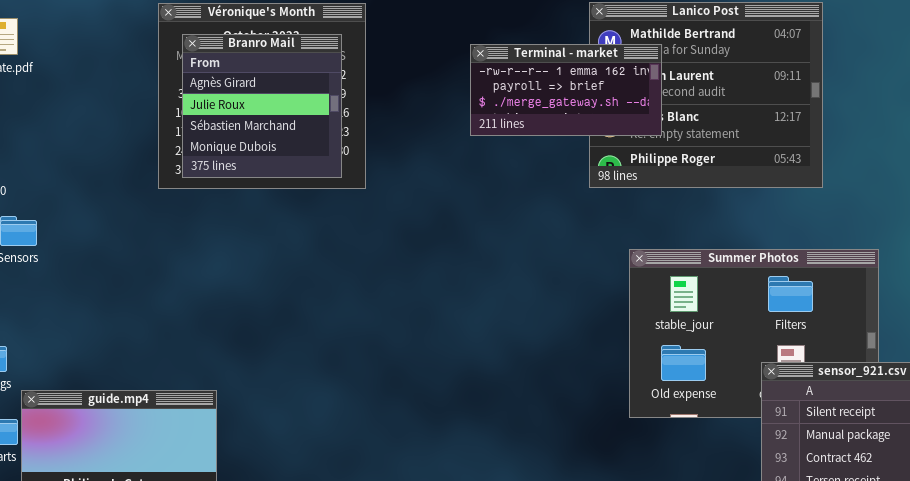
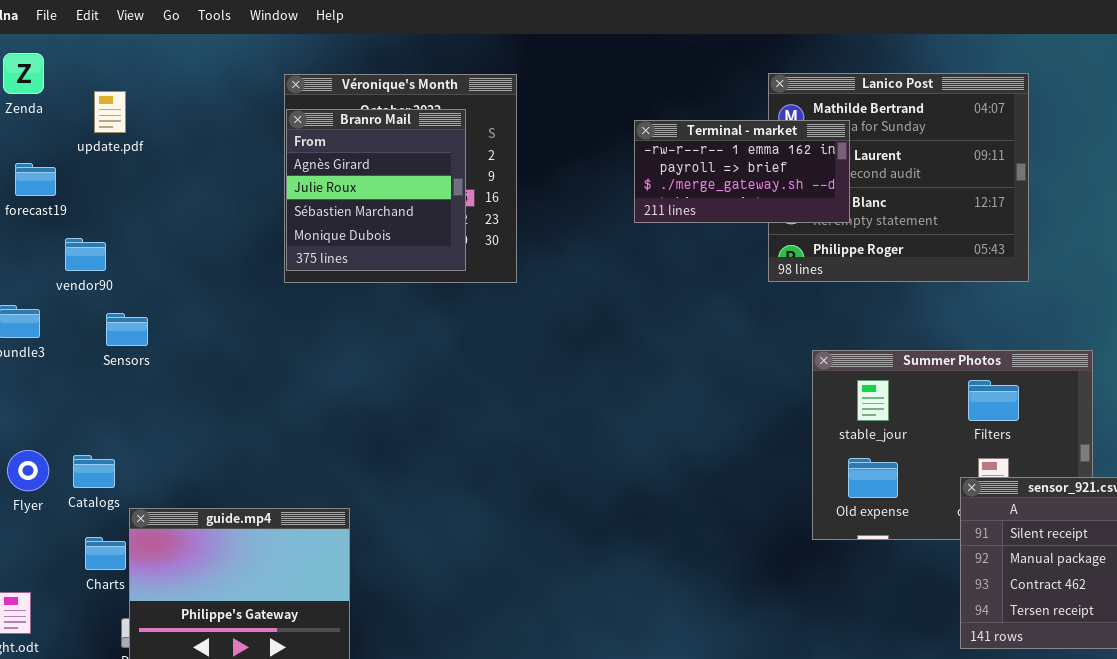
Branro Mail: [182,34,342,178] -> [286,109,466,271], moved

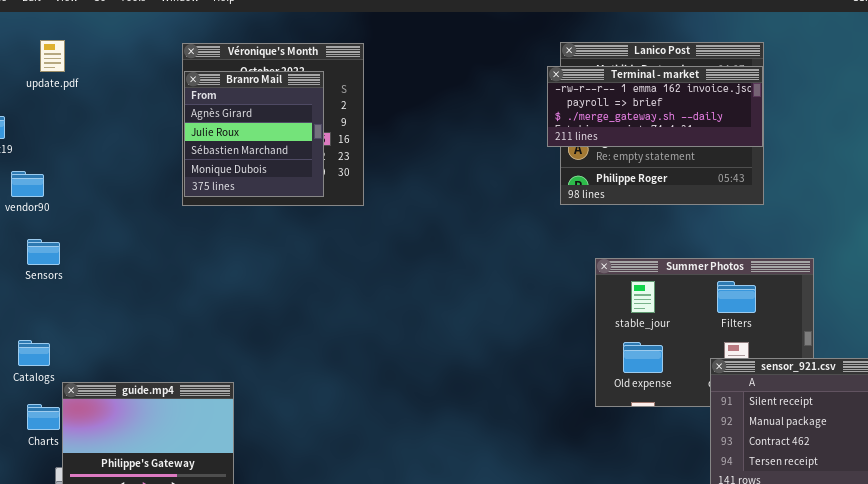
update.pdf: [94,91,126,133] -> [40,40,65,72], moved
Terminal - market: [634,120,850,223] -> [547,66,763,147], moved, resized
Sensors: [106,313,148,346] -> [27,239,60,265], moved

